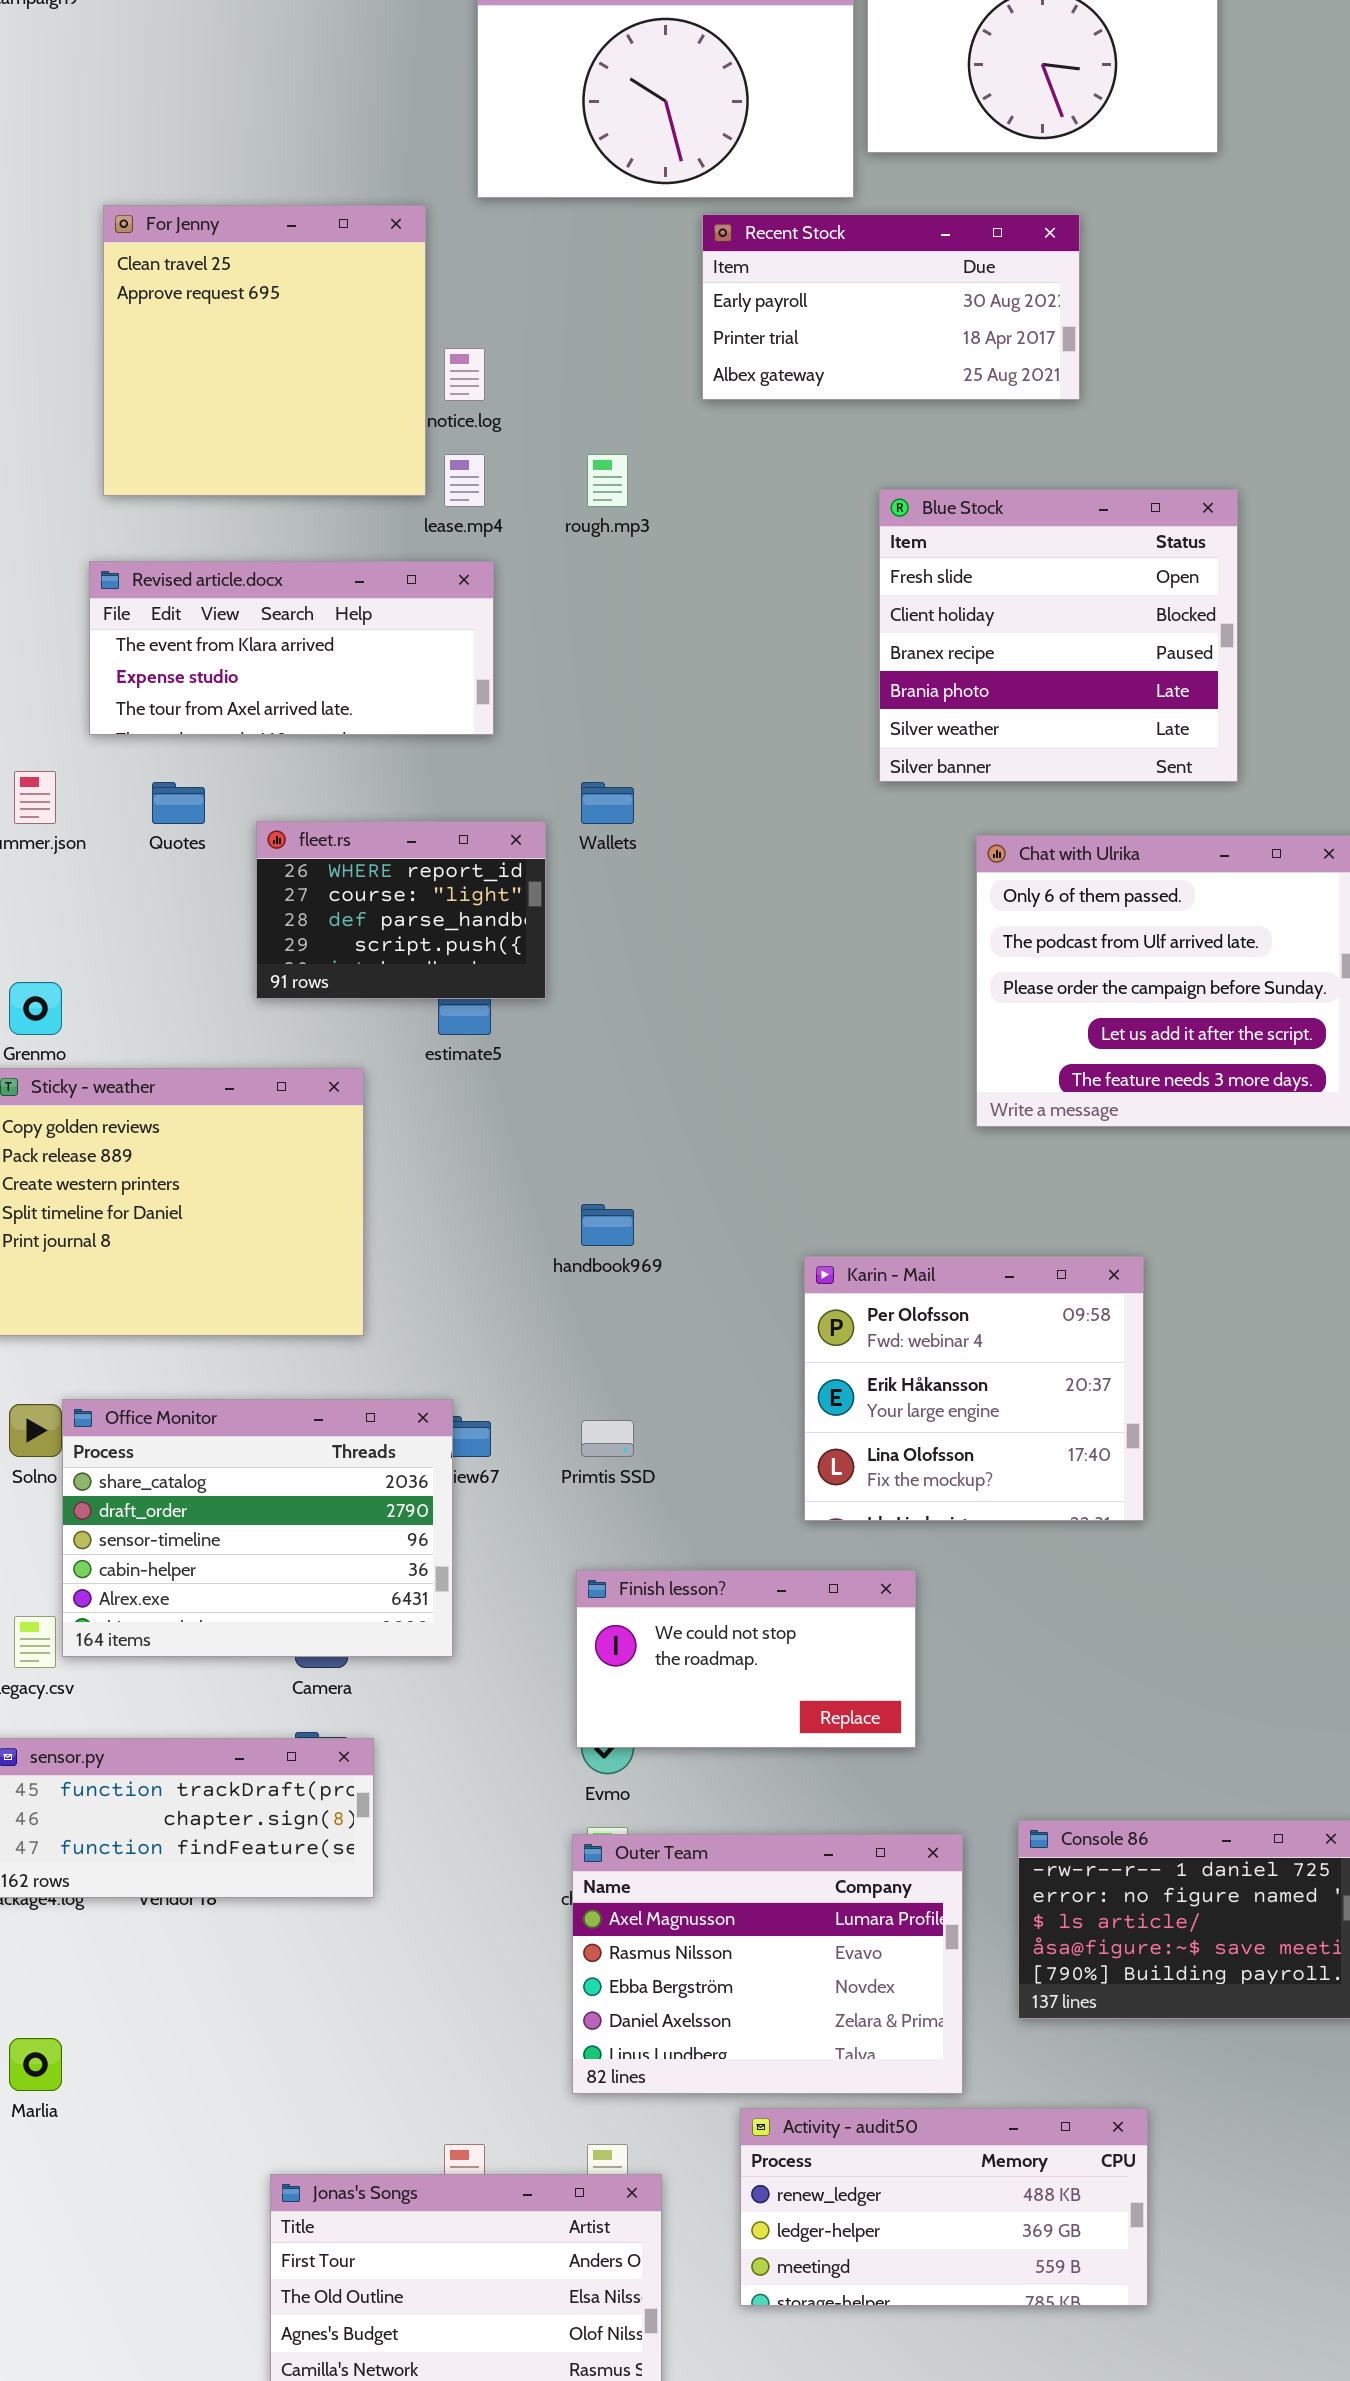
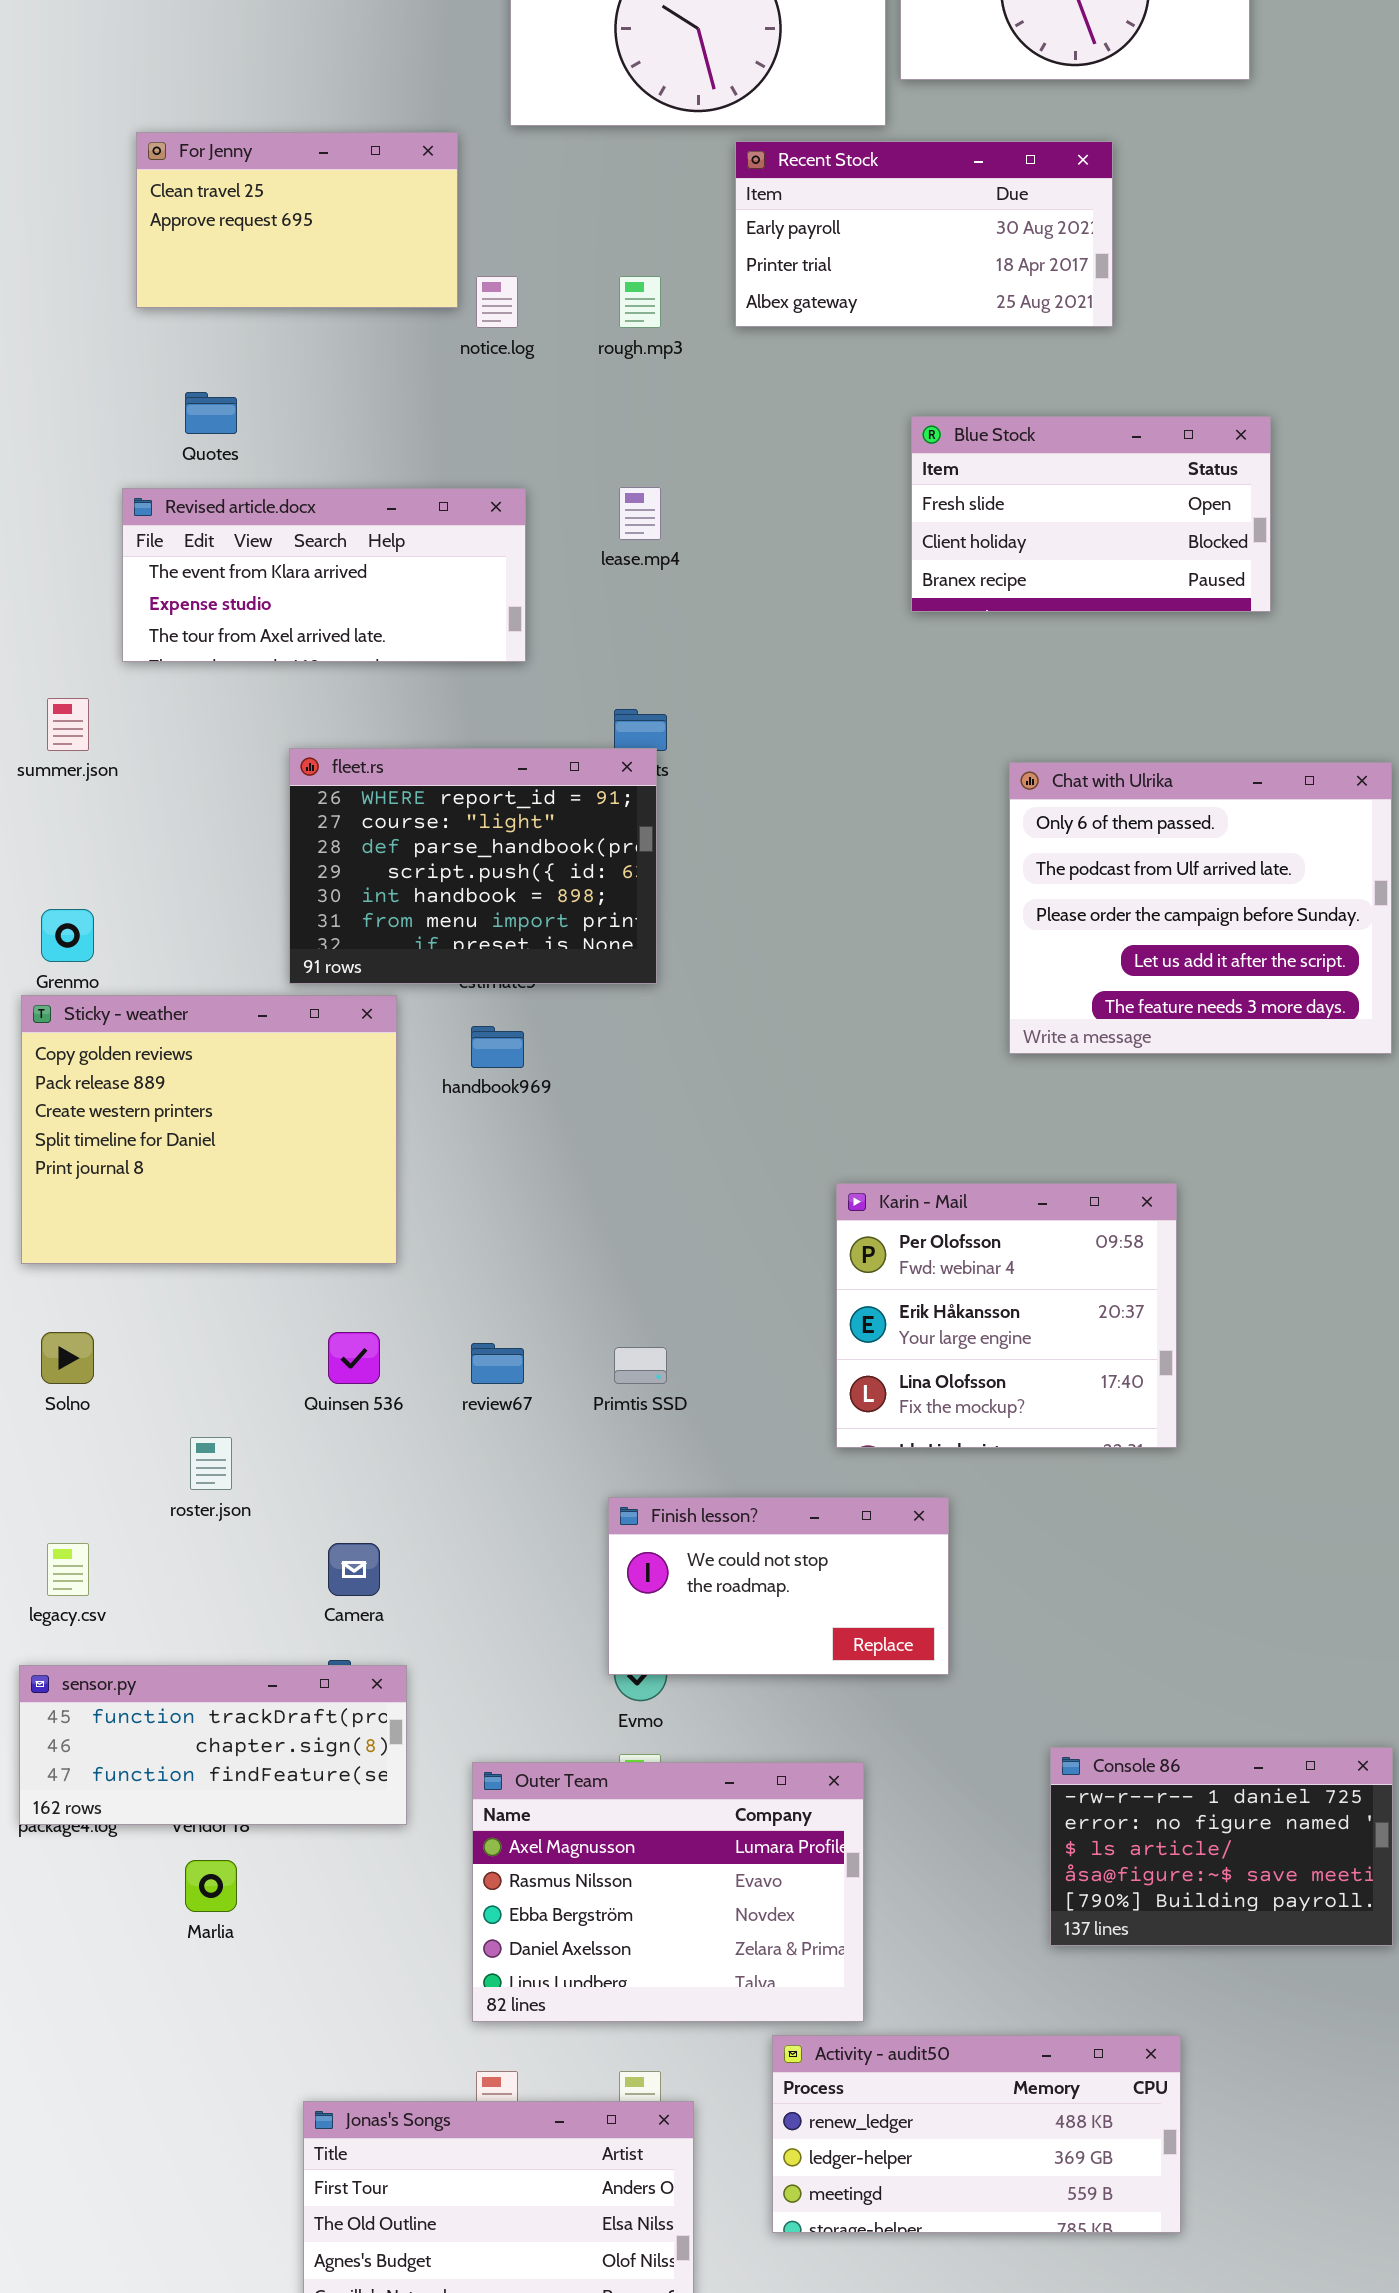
For Jenny: [103,205,426,496] -> [136,132,458,308], resized
lease.mp4: [444,454,485,507] -> [619,487,661,540], moved
rough.mp3: [587,454,628,507] -> [619,276,661,328], moved
Blue Stock: [879,489,1238,782] -> [911,416,1271,612], resized
Quotes: [152,782,205,824] -> [185,392,237,434], moved
fleet.rs: [256,821,546,999] -> [289,748,657,984], resized
handbook969: [581,1204,634,1246] -> [471,1026,524,1068], moved
Office Monitor: [62,1399,453,1657] -> none, closed
Outer Team: [572,1834,963,2094] -> [472,1762,864,2022], moved
Marlia: [9,2038,62,2091] -> [185,1860,237,1912], moved

